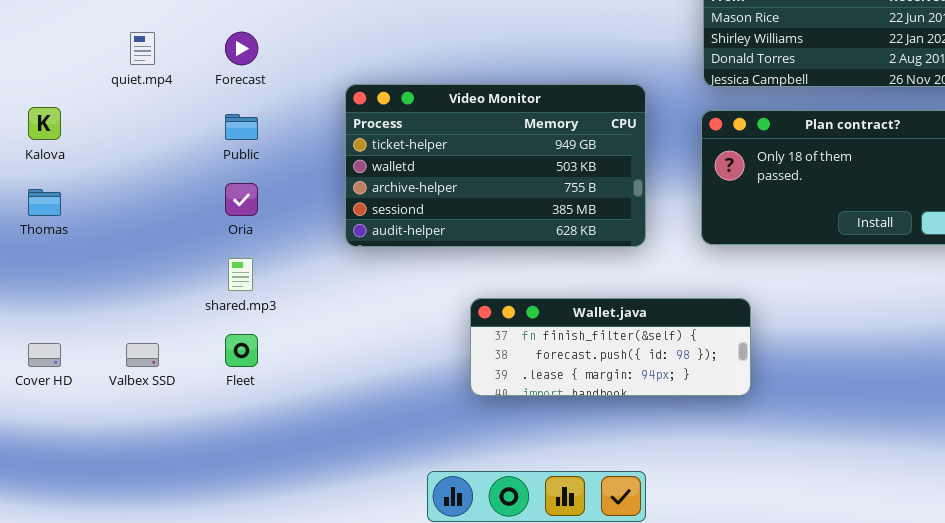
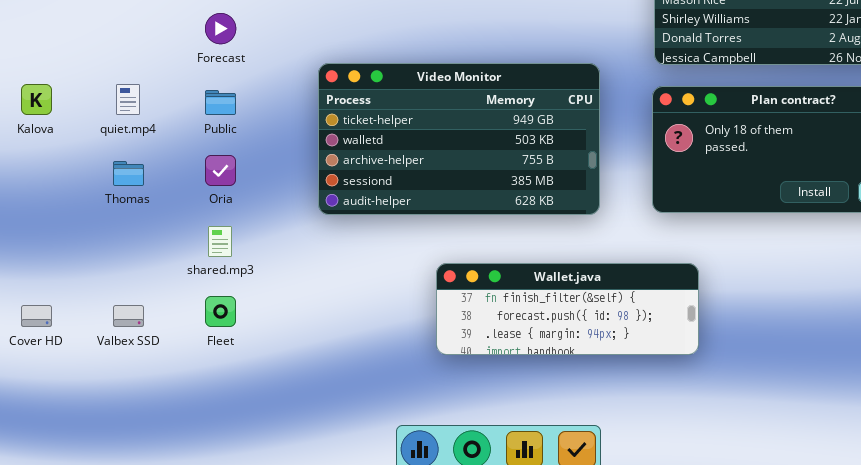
quiet.mp4: [130,32,155,65] -> [116,84,140,115], moved
Thomas: [28,189,61,216] -> [113,161,144,186], moved

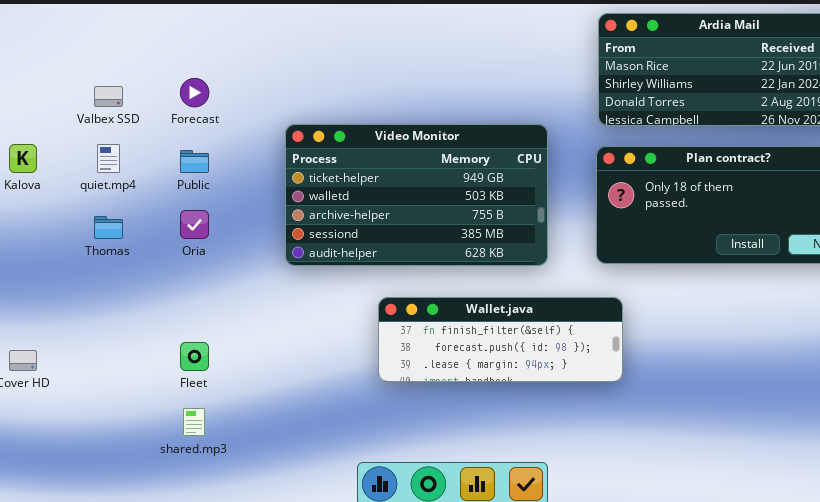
shared.mp3: [208,226,232,257] -> [183,408,205,436], moved
Wallet.java: [436,263,699,355] -> [378,297,623,382], moved
Valbex SSD: [113,305,144,327] -> [94,86,123,107], moved

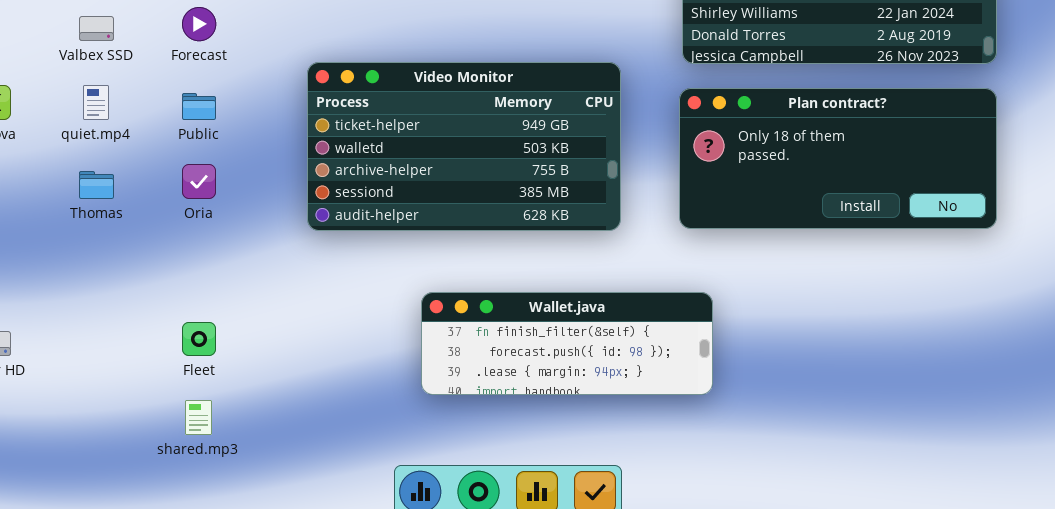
Wallet.java: [378,297,623,382] -> [421,292,713,395], moved

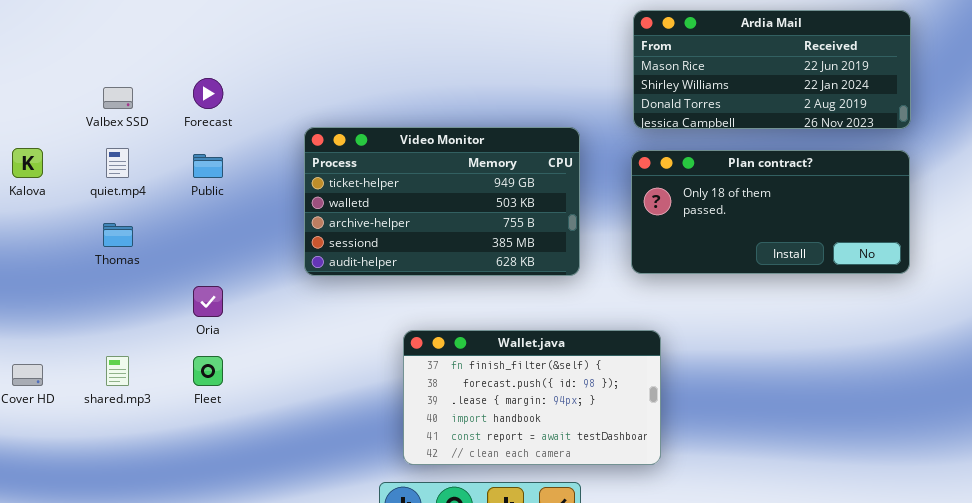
Oria: [182,164,216,199] -> [193,286,223,317], moved
Wallet.java: [421,292,713,395] -> [403,330,661,465], resized
shared.mp3: [185,400,212,435] -> [106,356,129,386], moved

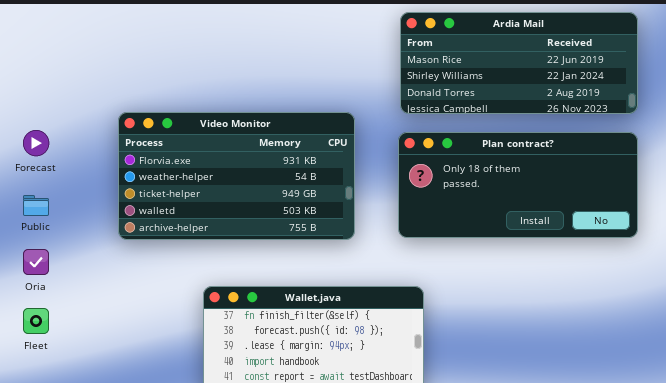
Forecast: [193,78,223,109] -> [23,130,49,156], moved
Video Monitor: [304,127,580,276] -> [118,112,355,240], scrolled up 2 rows
Public: [193,154,223,178] -> [23,195,49,216], moved

